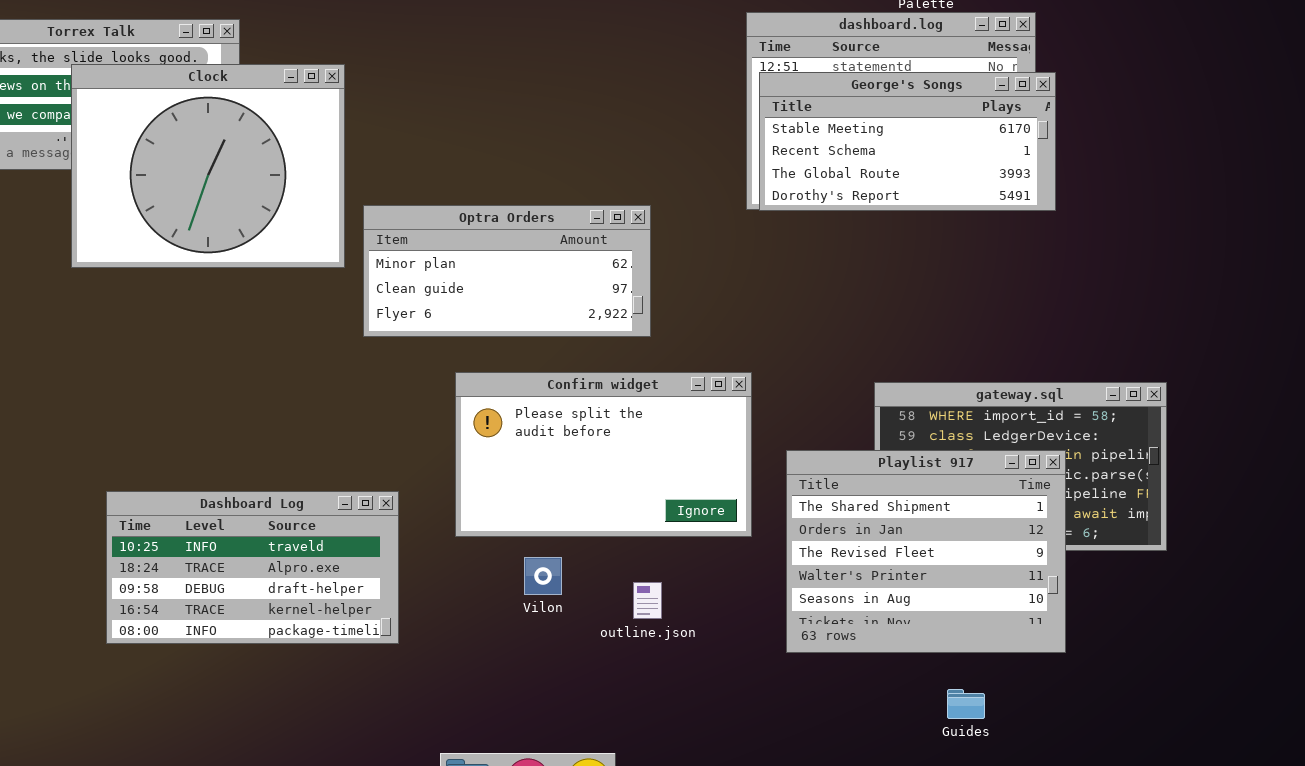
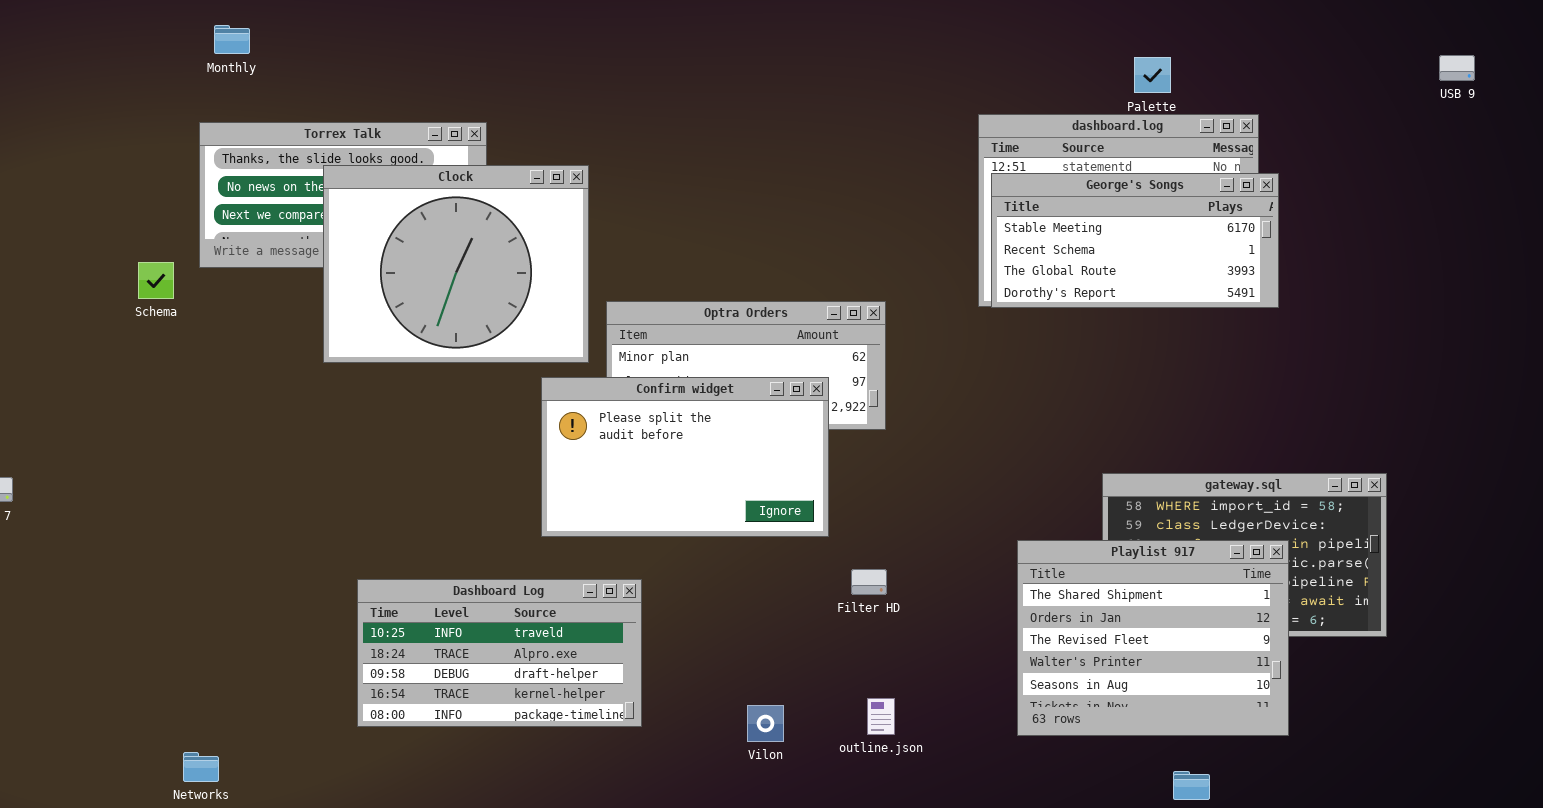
Confirm widget: [455,372,752,537] -> [541,377,829,537], moved
Vilon: [524,557,562,595] -> [747,705,784,742], moved
outline.json: [633,582,662,619] -> [867,698,895,735], moved

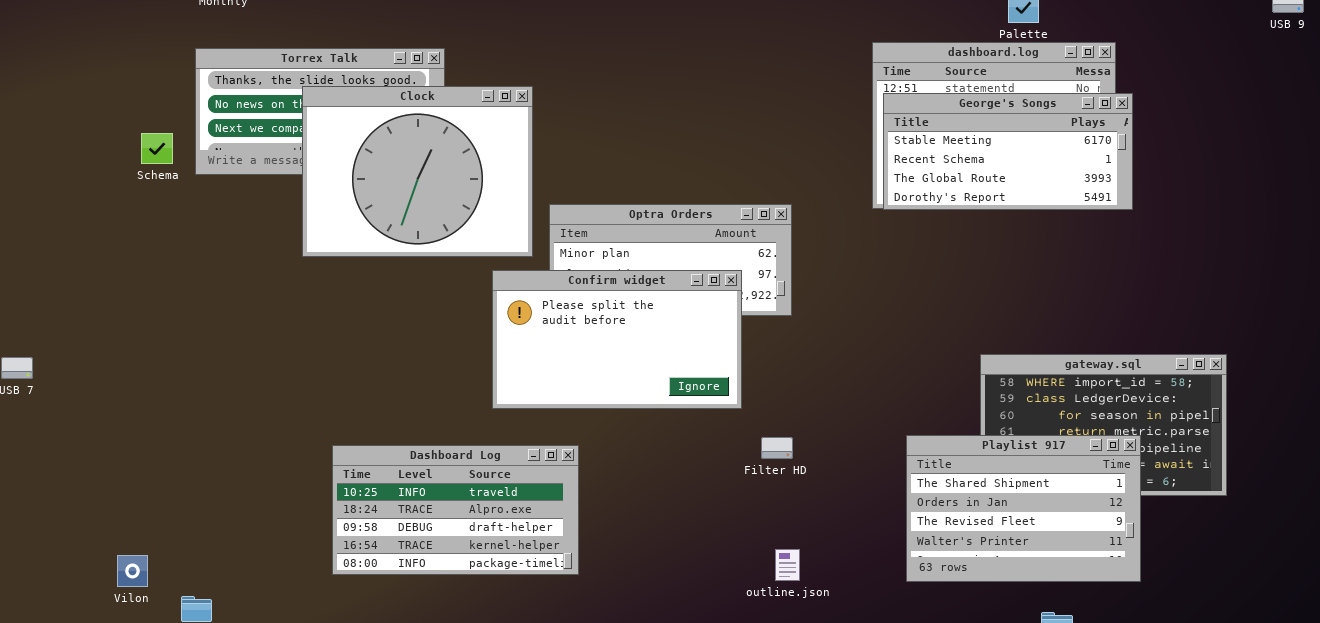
Schema: [138,262,174,299] -> [141,133,173,164], moved
Playlist 917: [1017,540,1289,736] -> [906,435,1141,582], resized
Vilon: [747,705,784,742] -> [117,555,148,587], moved

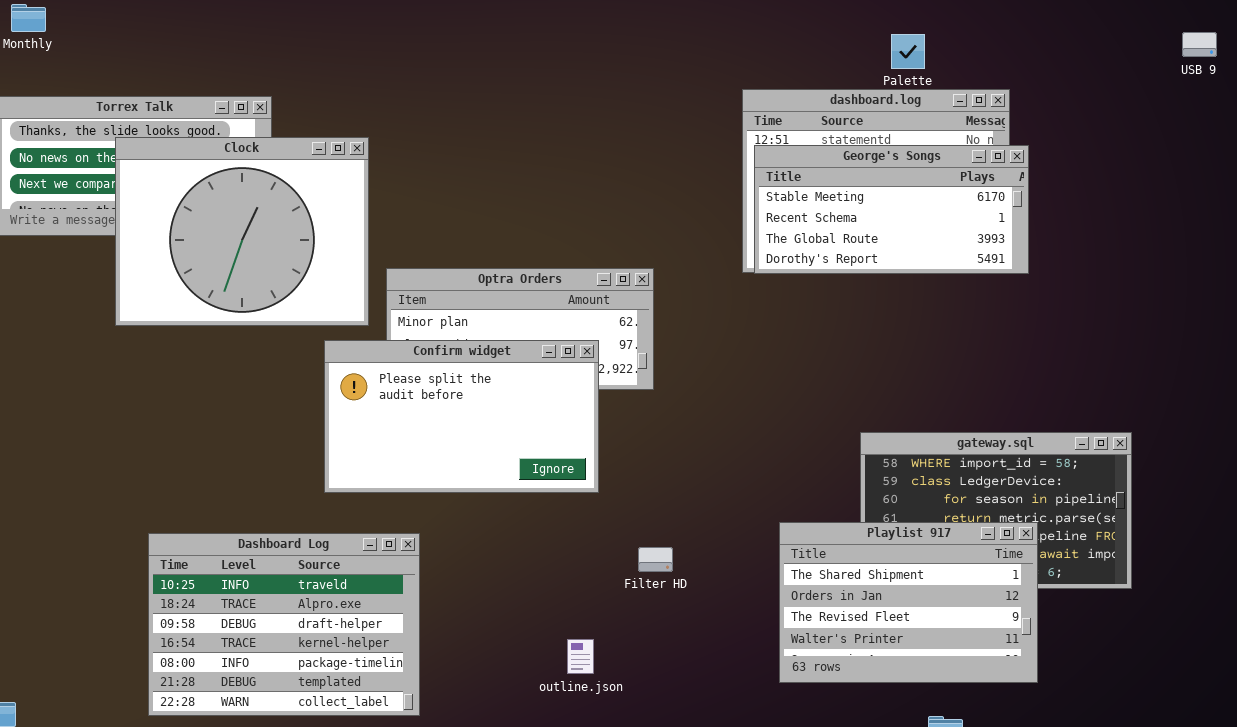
Filter HD: [761,437,793,459] -> [638,547,673,572], moved
Dashboard Log: [332,445,579,575] -> [148,533,420,716], resized
outline.json: [775,549,800,581] -> [567,639,594,674], moved

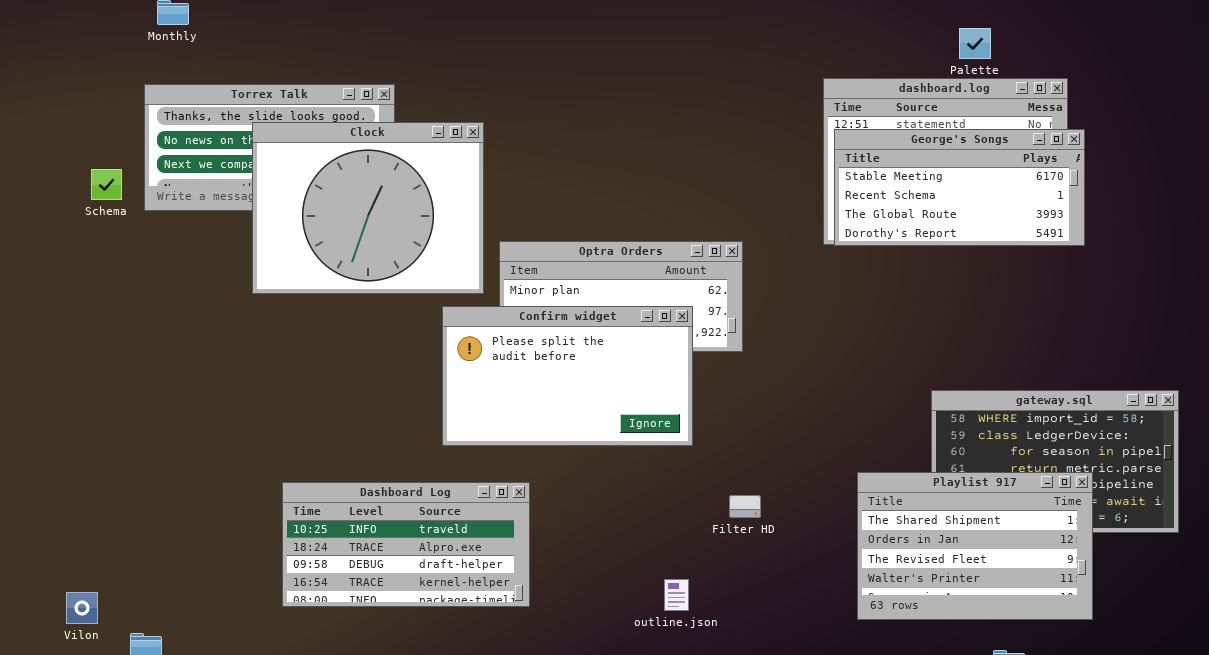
Dashboard Log: [148,533,420,716] -> [282,482,530,607], resized

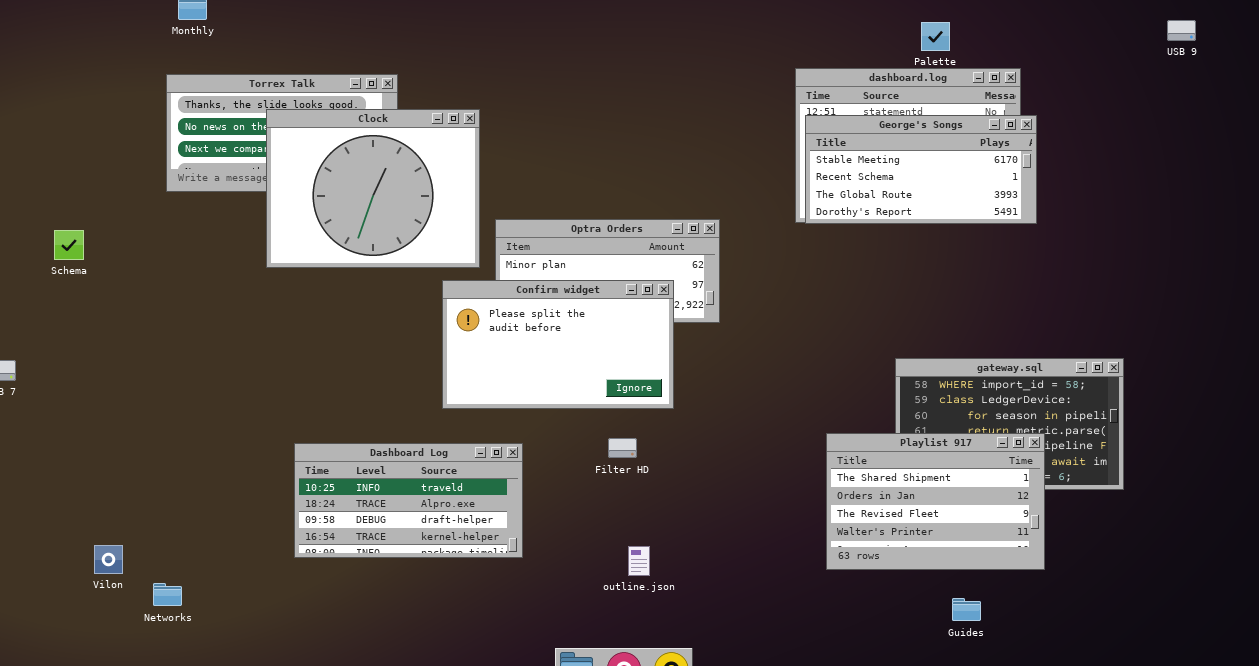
Schema: [91,169,122,200] -> [54,230,84,260], moved
Filter HD: [729,495,761,518] -> [608,438,637,458], moved
outline.json: [664,579,689,611] -> [628,546,650,576], moved

